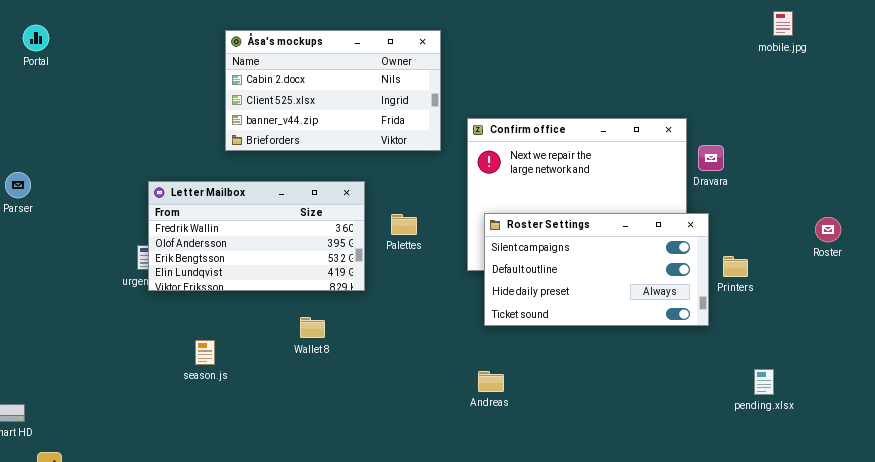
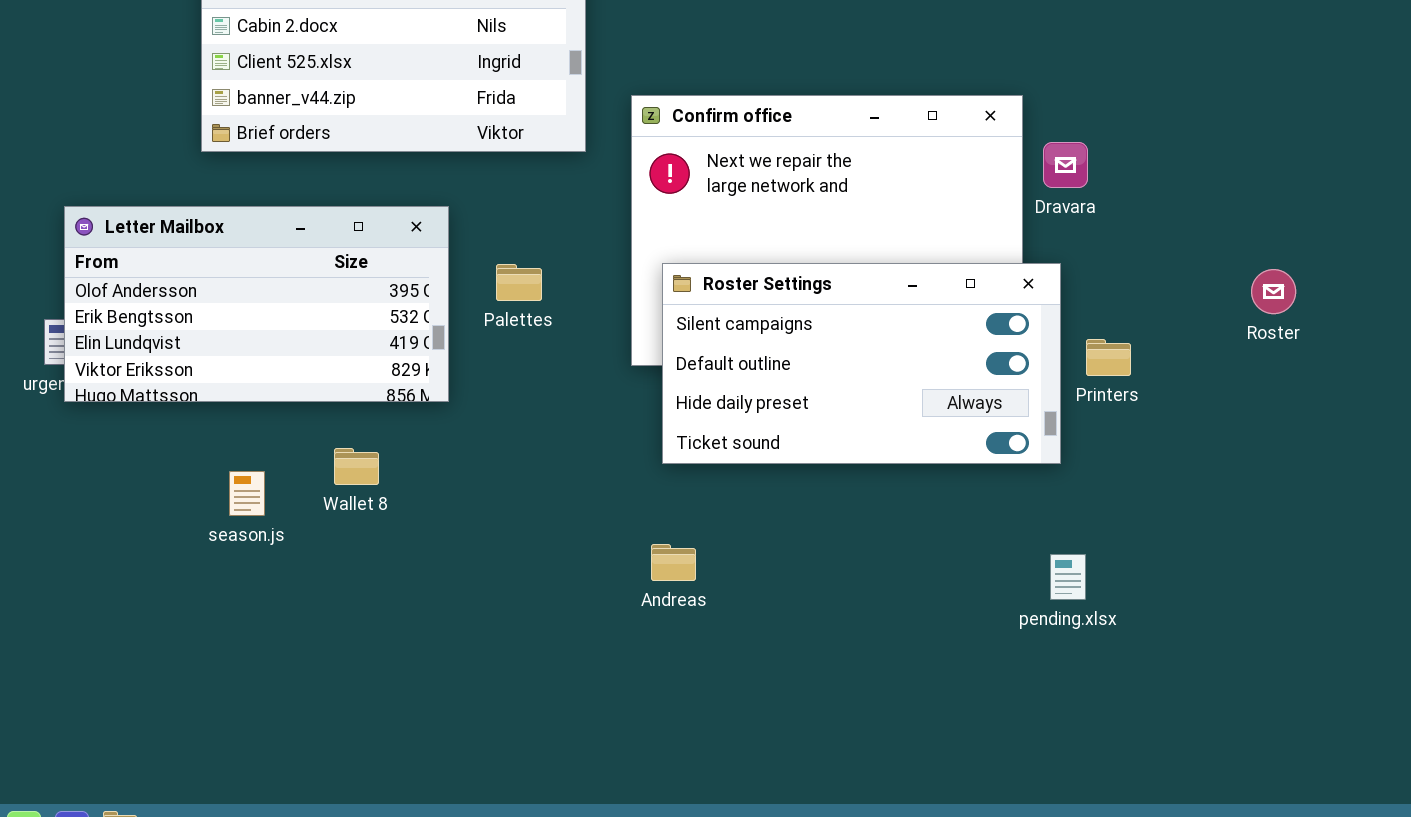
Letter Mailbox: [148,181,365,291] -> [64,206,449,402], scrolled down 1 row
season.js: [195,340,215,365] -> [229,471,265,516], moved
pending.xlsx: [754,369,774,395] -> [1050,554,1086,600], moved

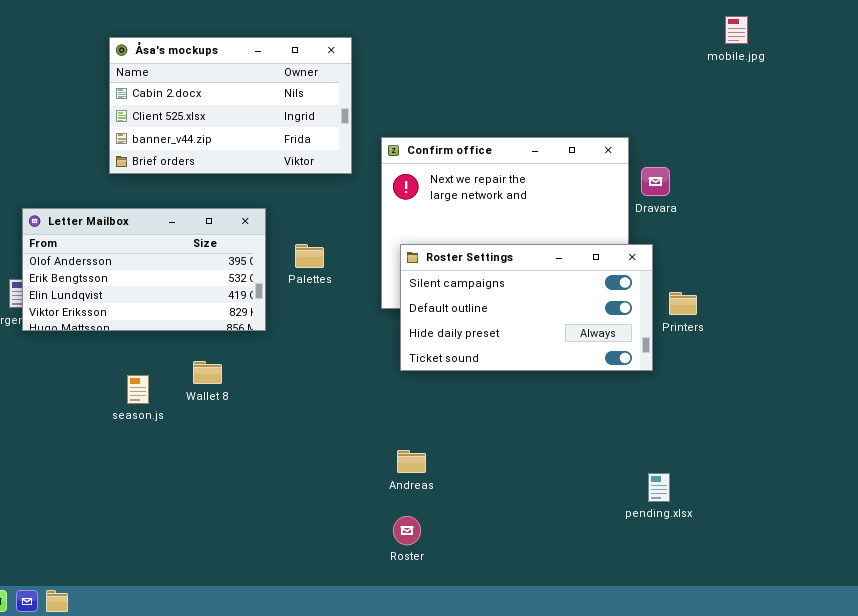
Roster: [1251,269,1296,314] -> [393,516,421,545], moved
Andreas: [651,544,696,581] -> [397,450,426,473], moved
pending.xlsx: [1050,554,1086,600] -> [648,473,670,502], moved

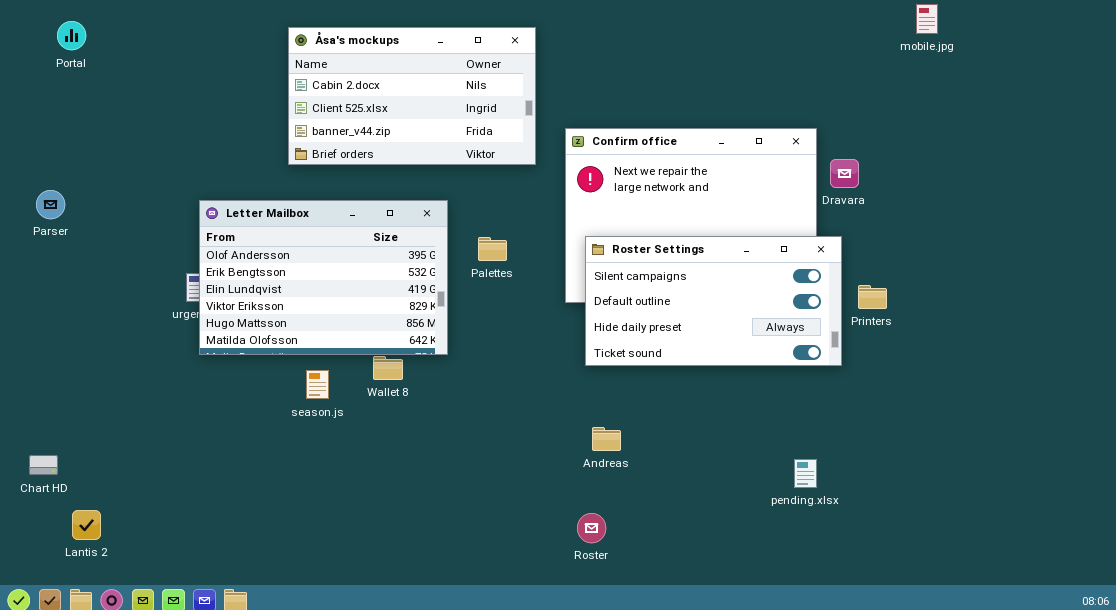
Letter Mailbox: [22,208,266,331] -> [199,200,448,355], resized
Andreas: [397,450,426,473] -> [592,427,621,451], moved
pending.xlsx: [648,473,670,502] -> [794,459,817,488], moved

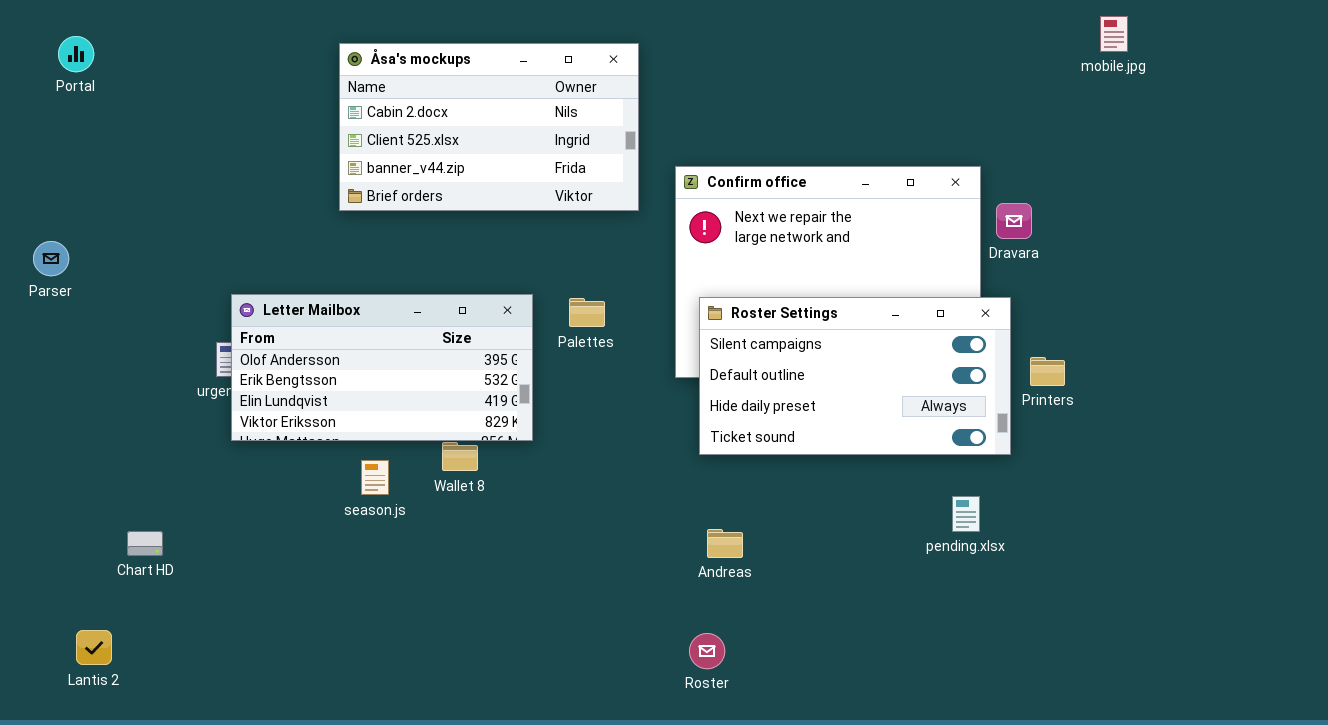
Letter Mailbox: [199,200,448,355] -> [231,294,533,441], resized
Chart HD: [29,455,58,475] -> [127,531,163,556], moved
pending.xlsx: [794,459,817,488] -> [952,496,980,532], moved

